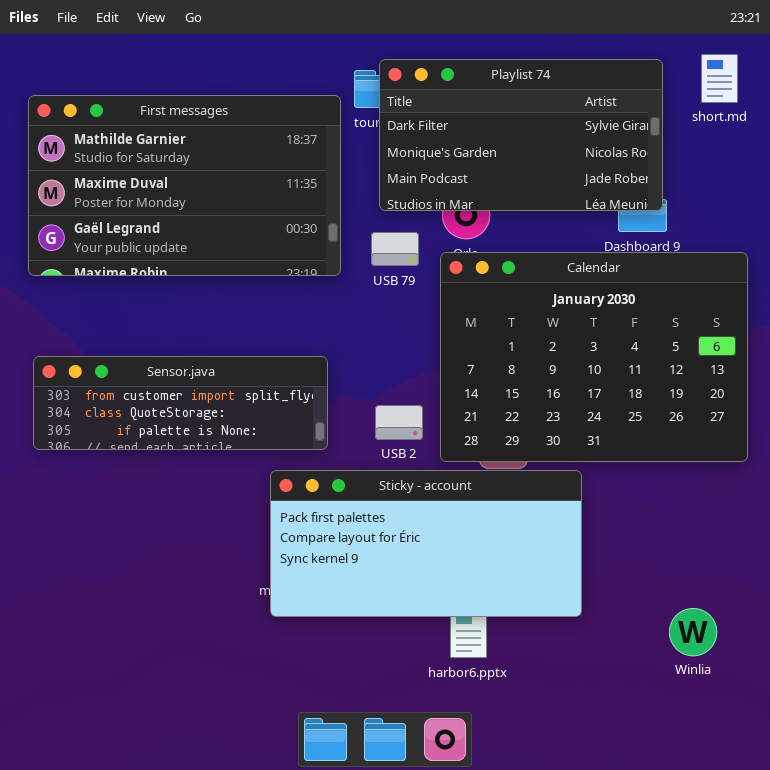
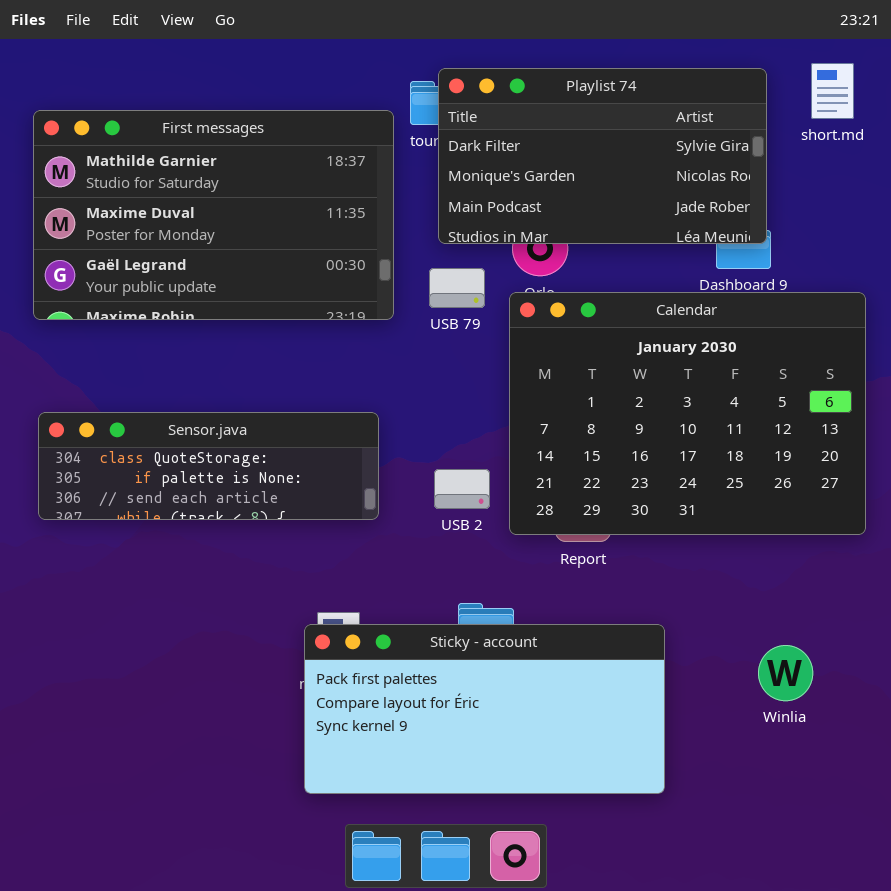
Sensor.java: [33,356,328,450] -> [38,412,379,520], scrolled down 1 row
Sticky - account: [270,470,582,617] -> [304,624,665,794], moved
Winlia: [669,608,717,656] -> [758,645,813,701], moved

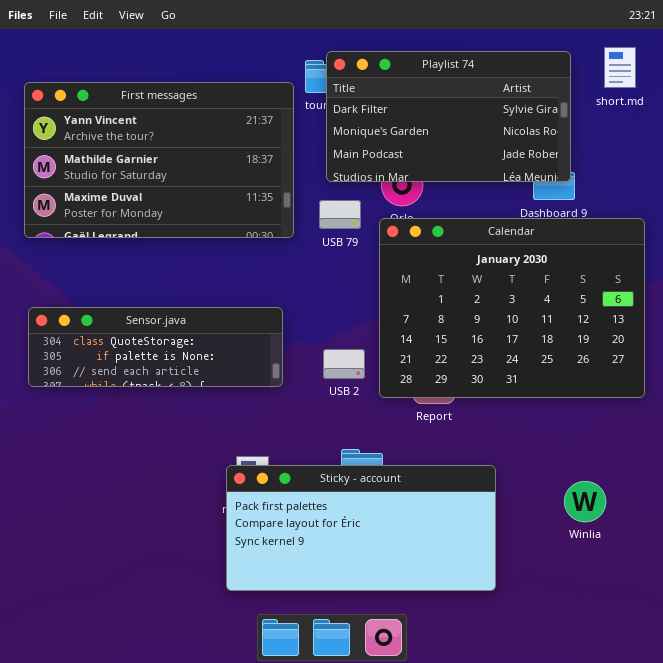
First messages: [33,110,394,320] -> [24,82,294,238], scrolled up 1 row

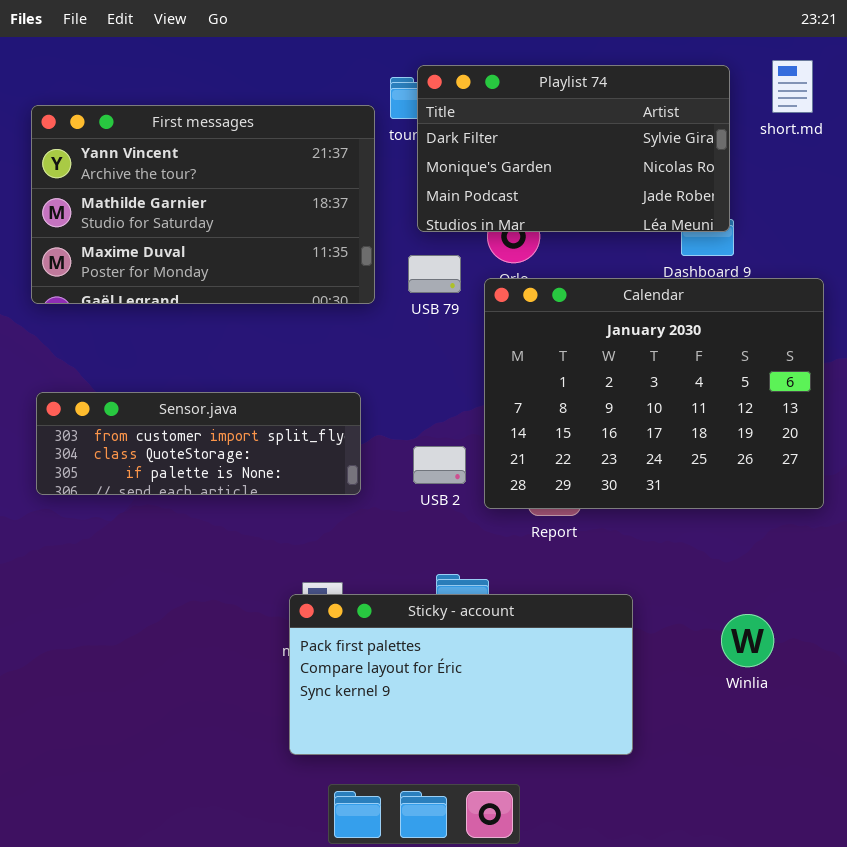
Sensor.java: [28,307,283,387] -> [36,392,361,495], scrolled up 1 row

